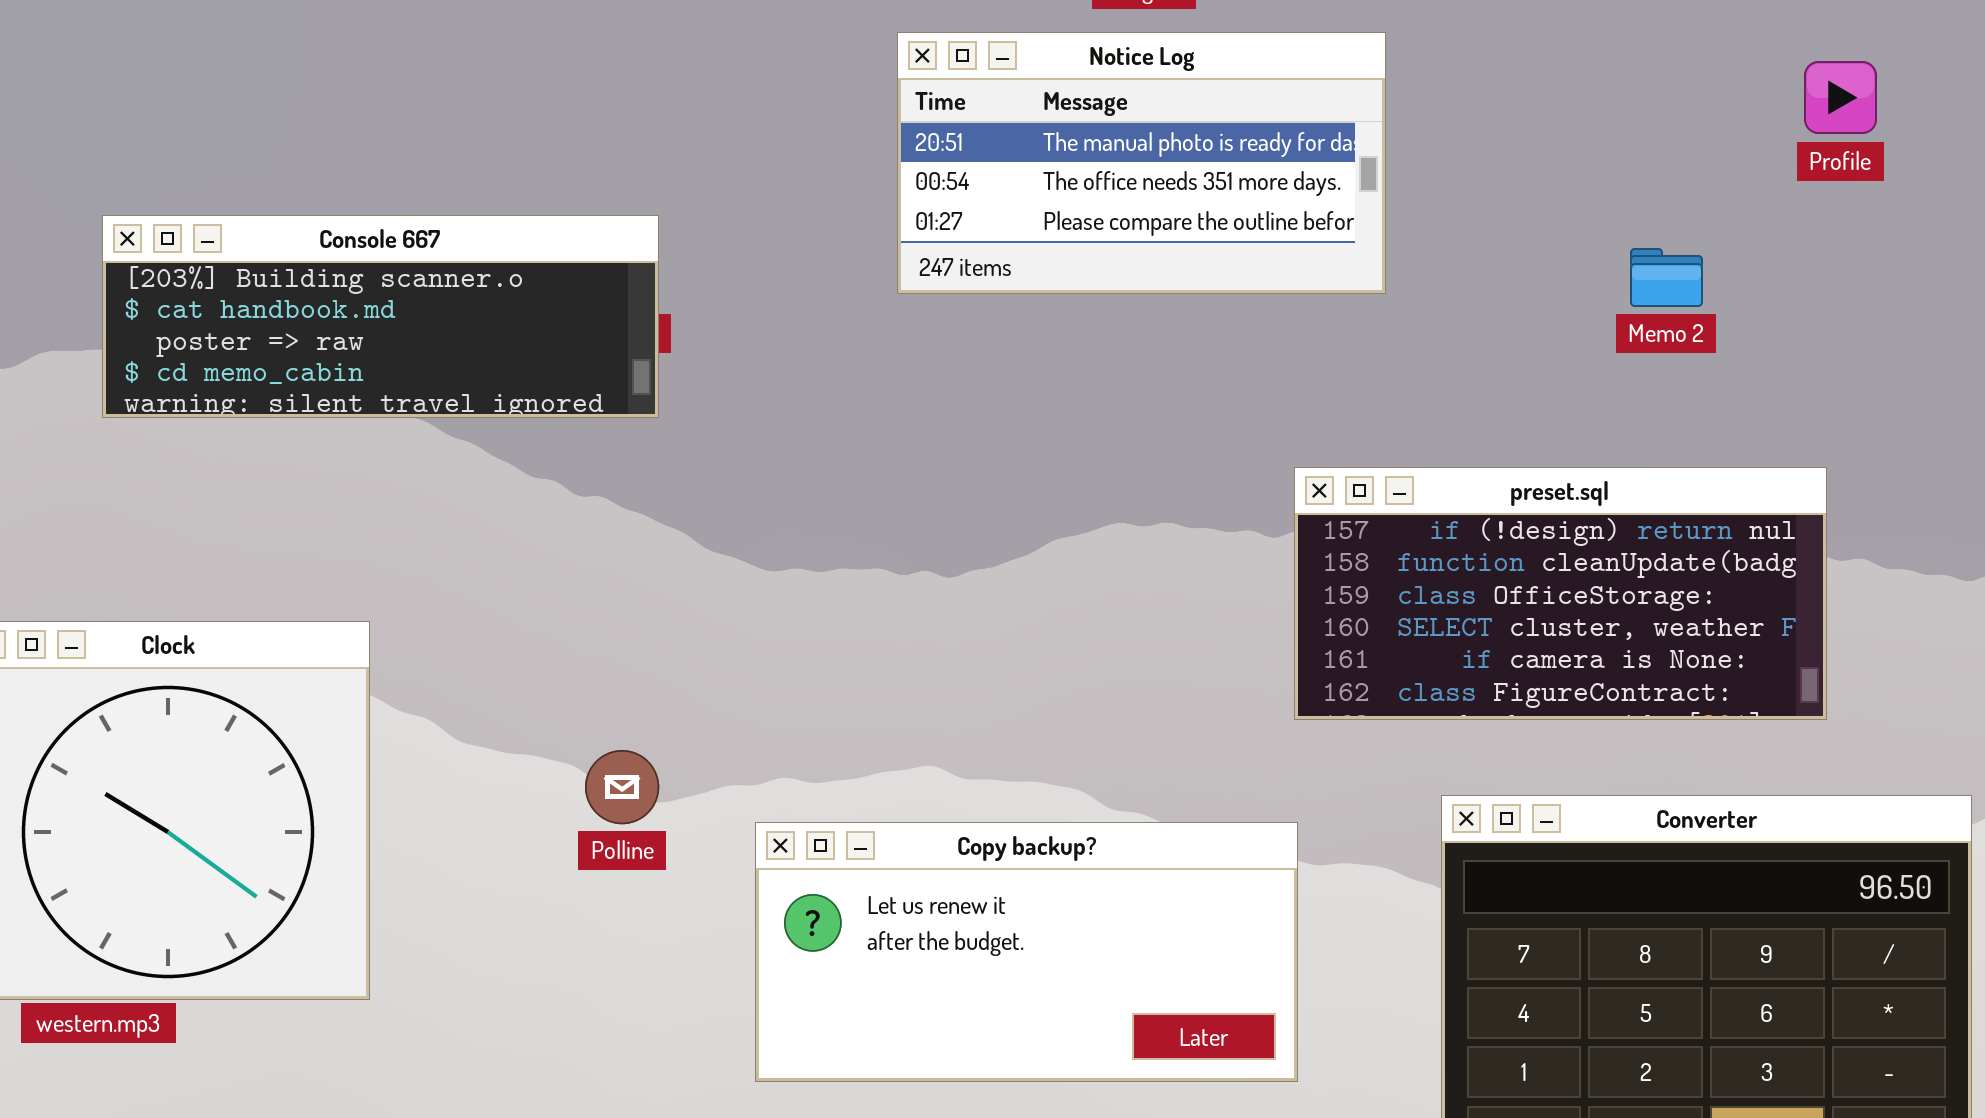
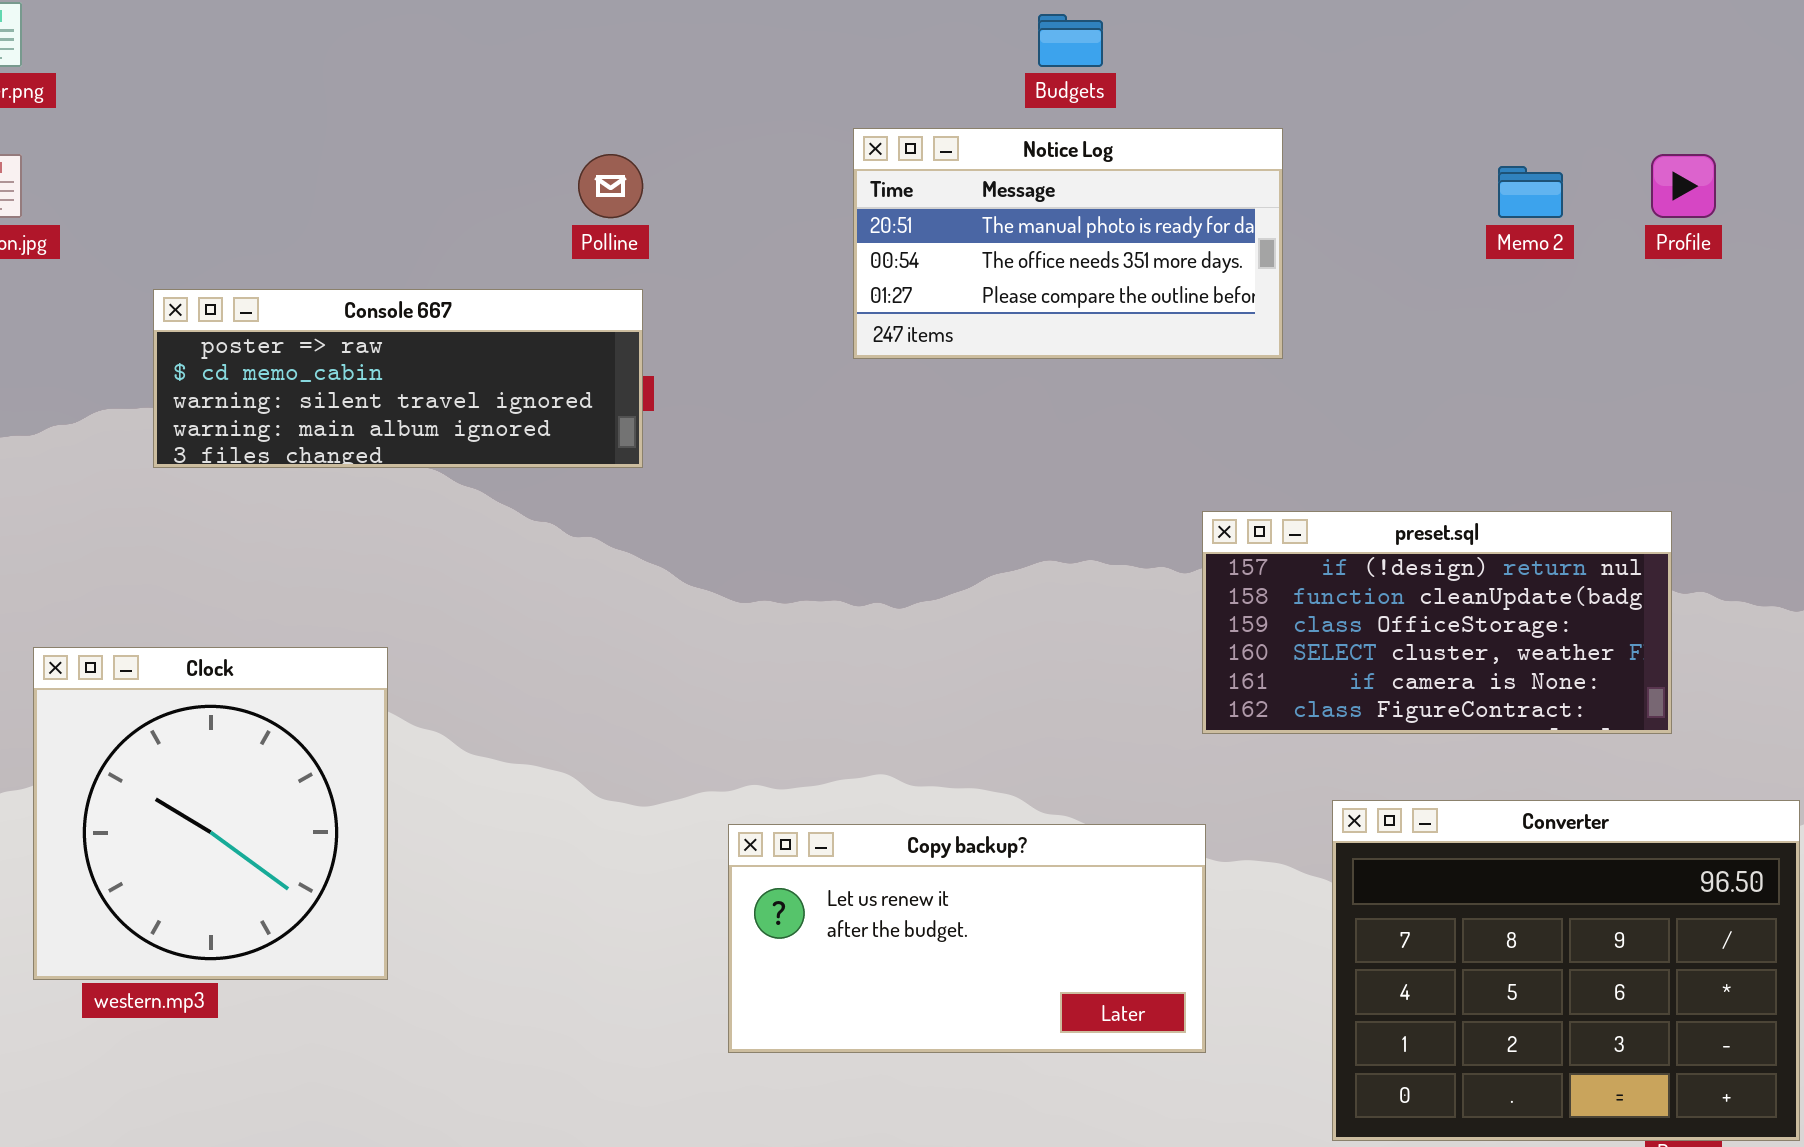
Console 667: [102,215,659,418] -> [153,289,643,468], scrolled down 2 rows
Memo 2: [1630,248,1703,307] -> [1498,166,1563,218], moved
Polline: [585,750,659,824] -> [578,154,643,218], moved

